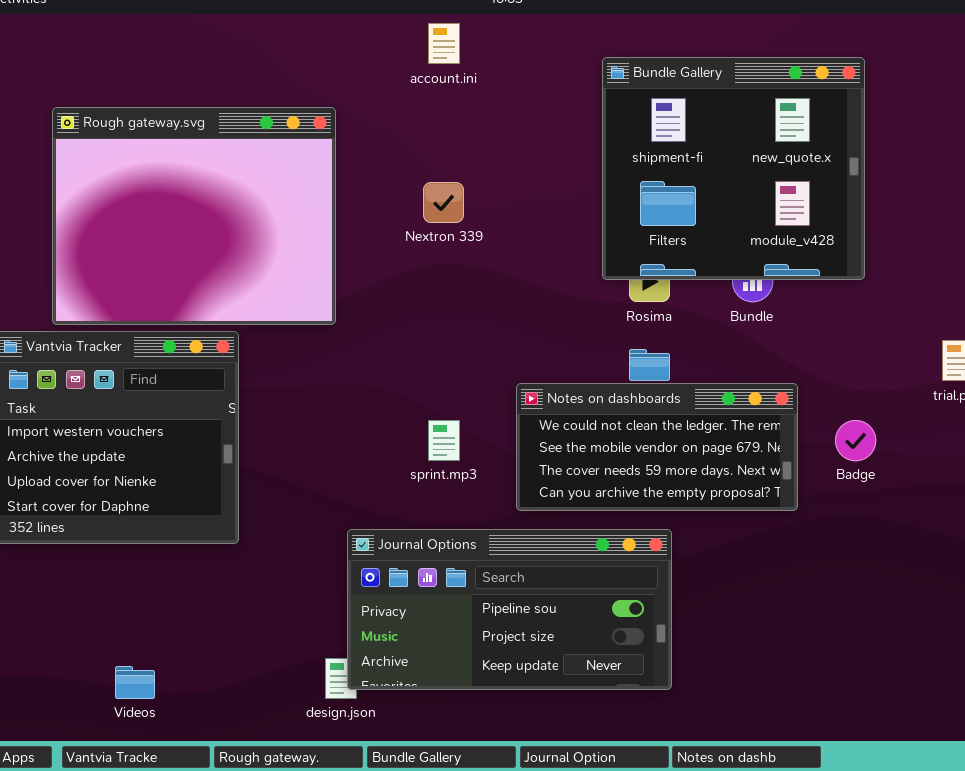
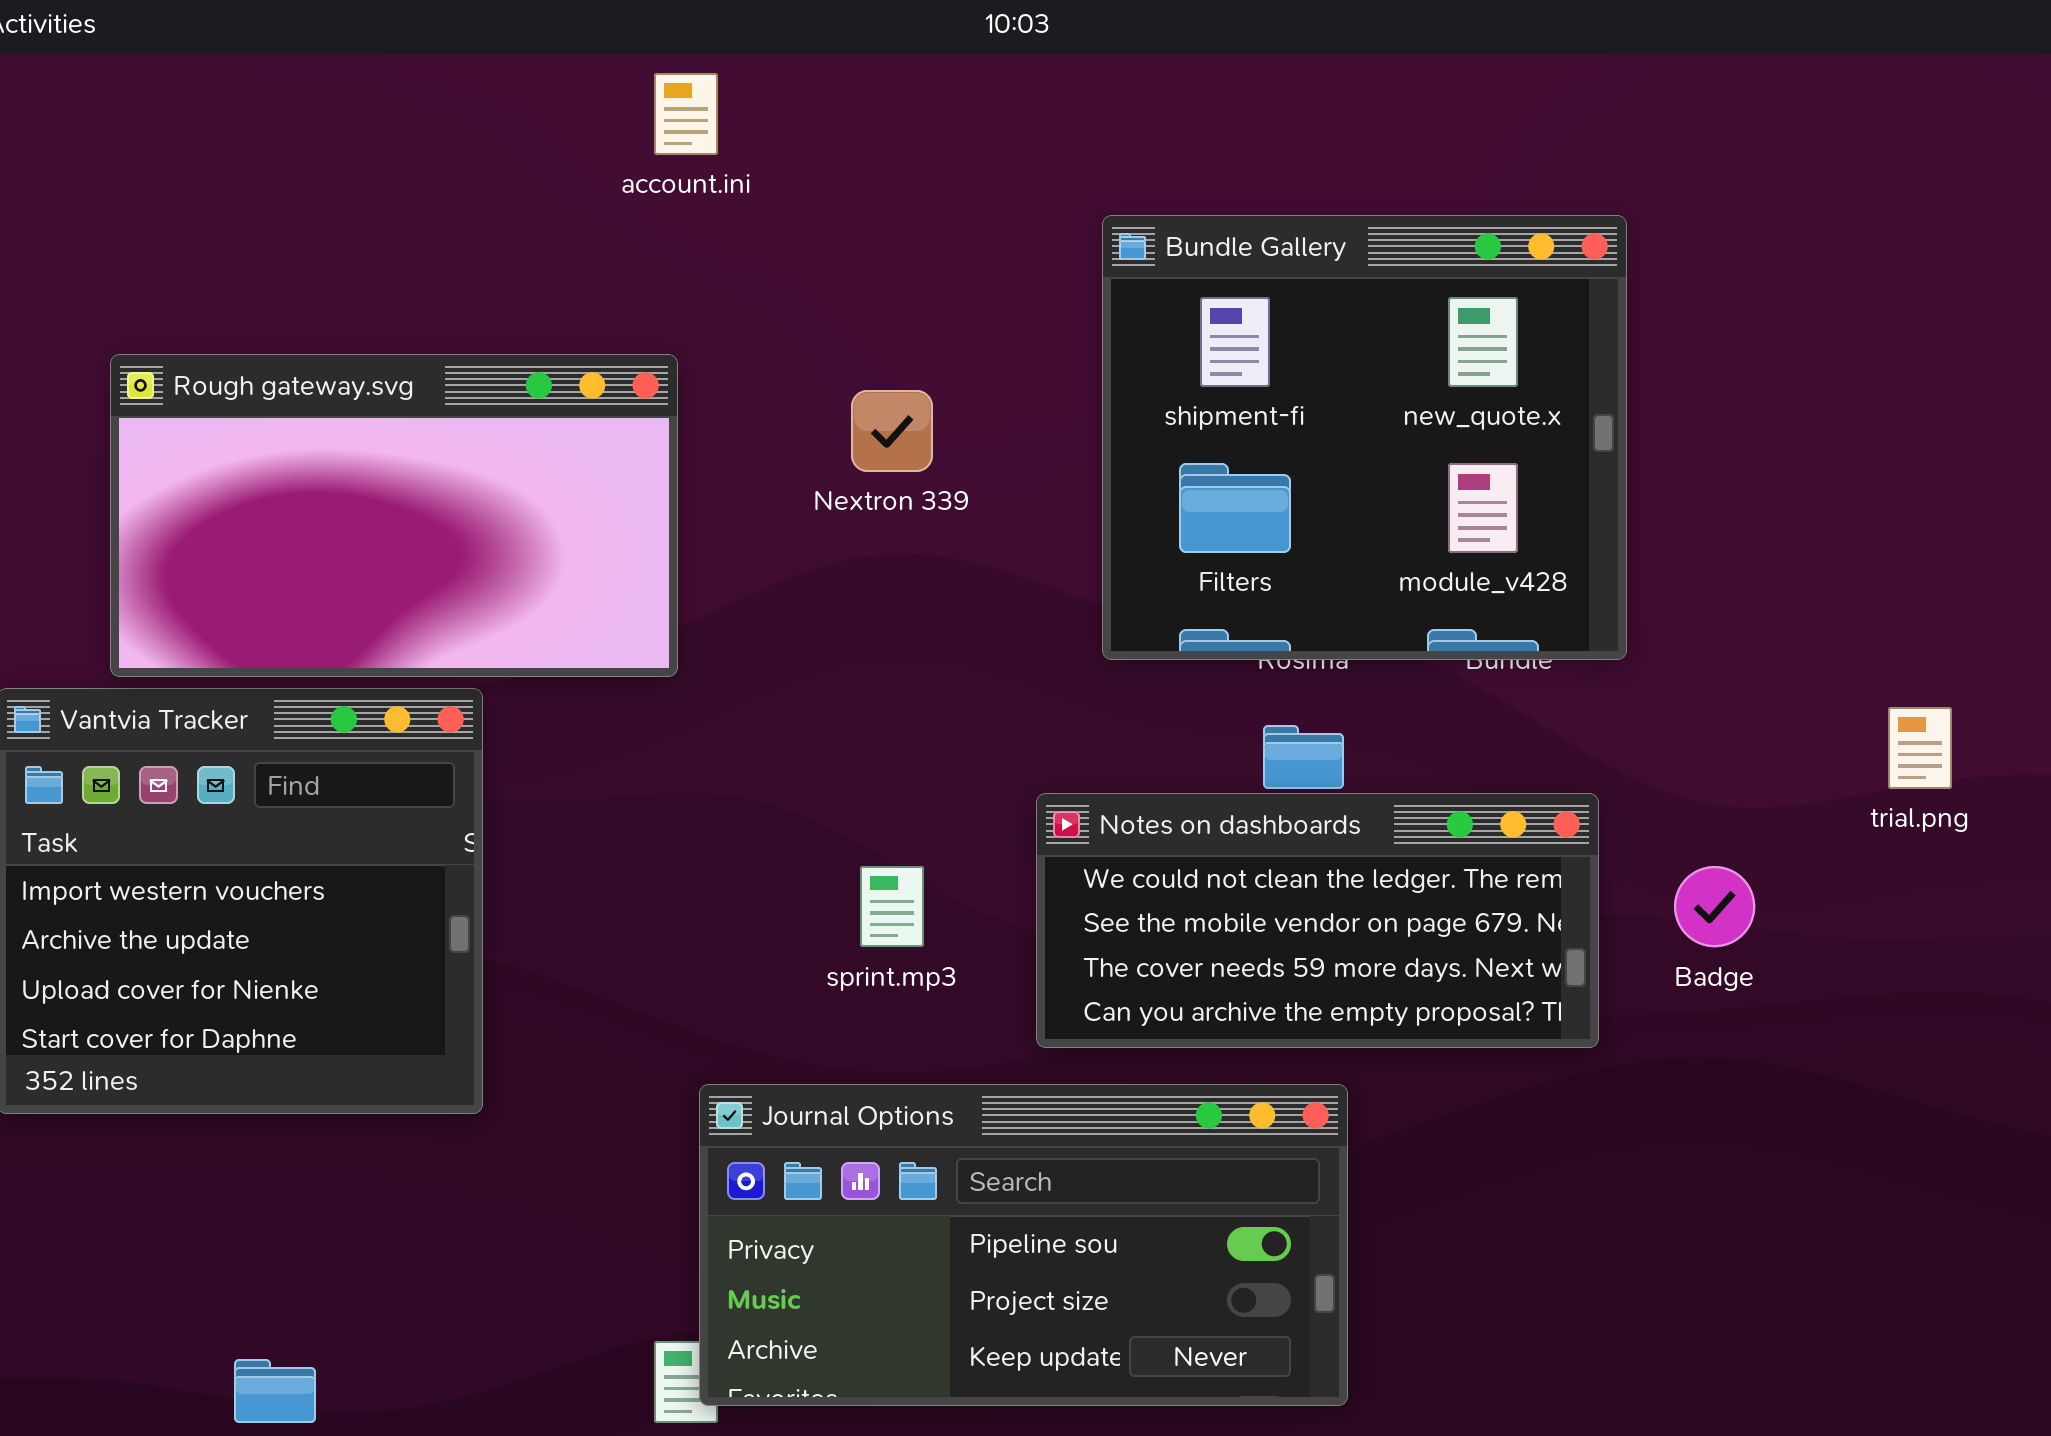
account.ini: [428,23,460,64] -> [654,73,718,155], moved
Bundle Gallery: [602,57,865,280] -> [1102,215,1627,660], moved
Rough gateway.svg: [52,107,336,325] -> [110,354,678,677], resized

